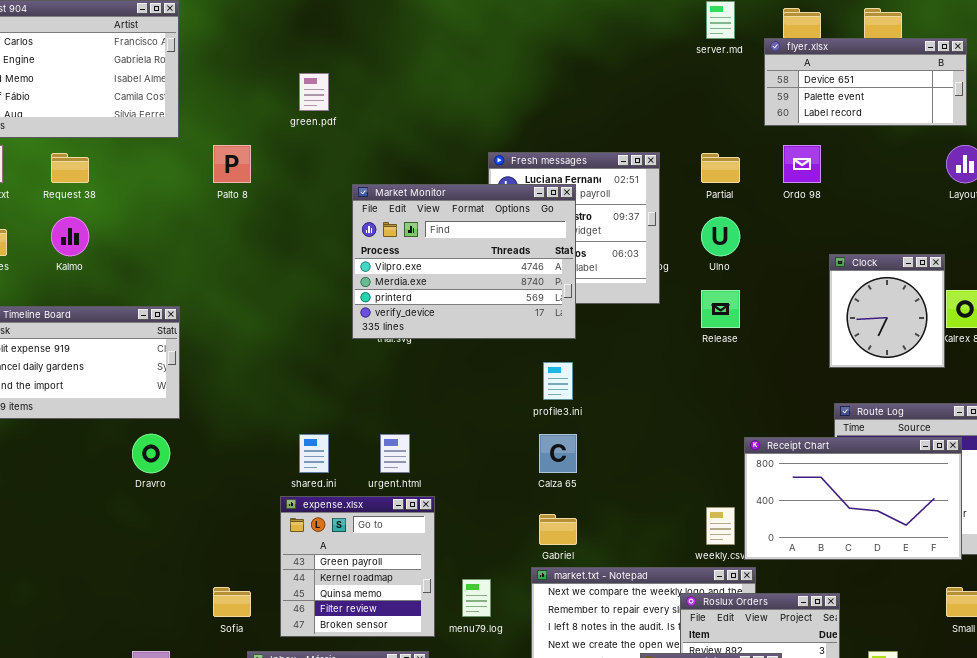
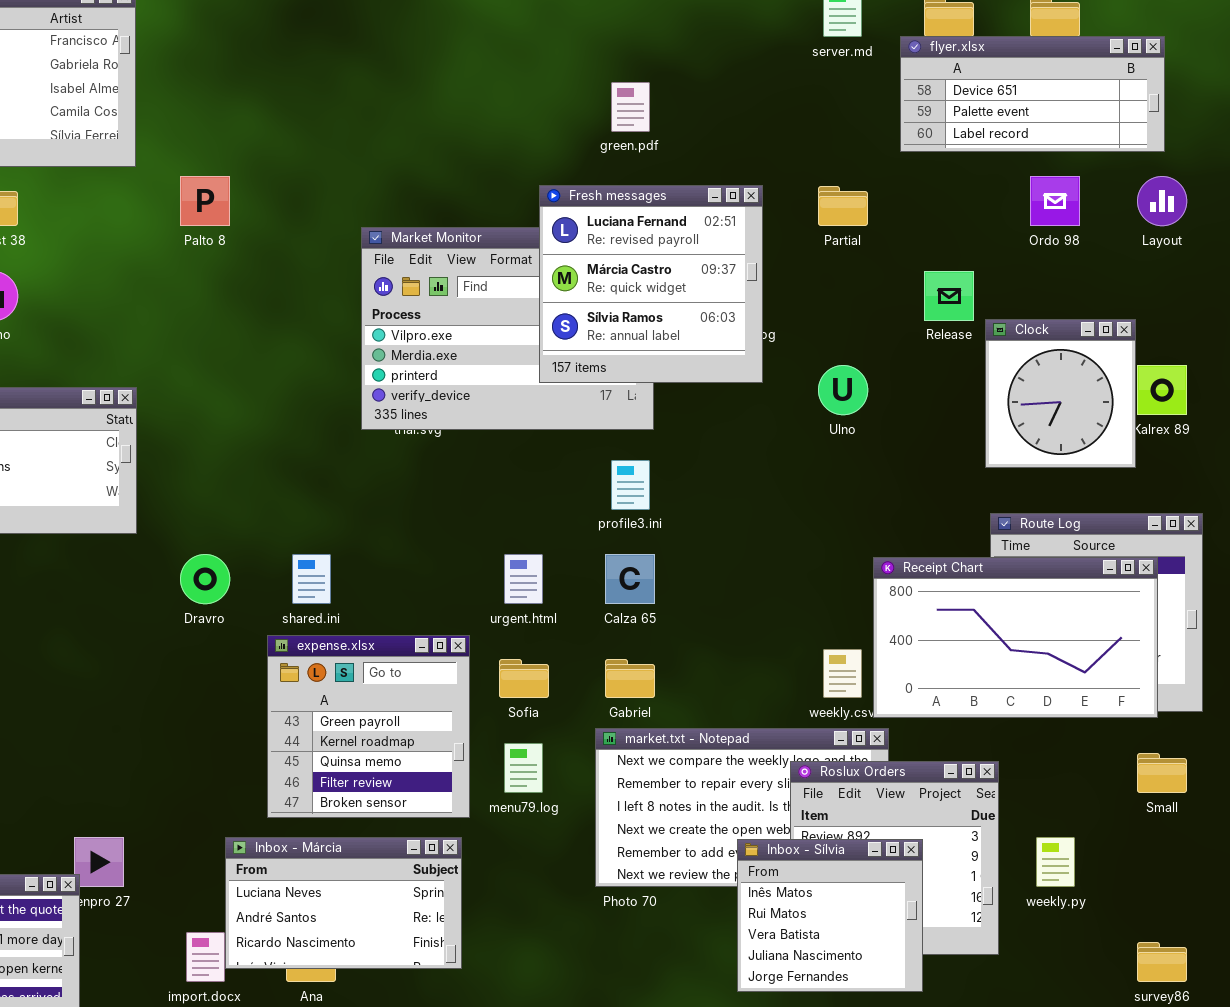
green.pdf: [299,73,329,111] -> [611,82,650,132], moved
Ordo 98: [783,145,821,183] -> [1030,176,1080,226], moved
Fresh messages: [488,152,660,304] -> [539,185,763,383], raised
Ulno: [701,217,740,256] -> [818,365,868,415], moved
Release: [701,290,740,328] -> [924,271,974,321], moved
Dravro: [132,434,170,473] -> [180,554,230,604], moved
urgent.html: [380,434,410,473] -> [504,554,543,604], moved
Sofia: [213,587,251,617] -> [499,659,549,698], moved

